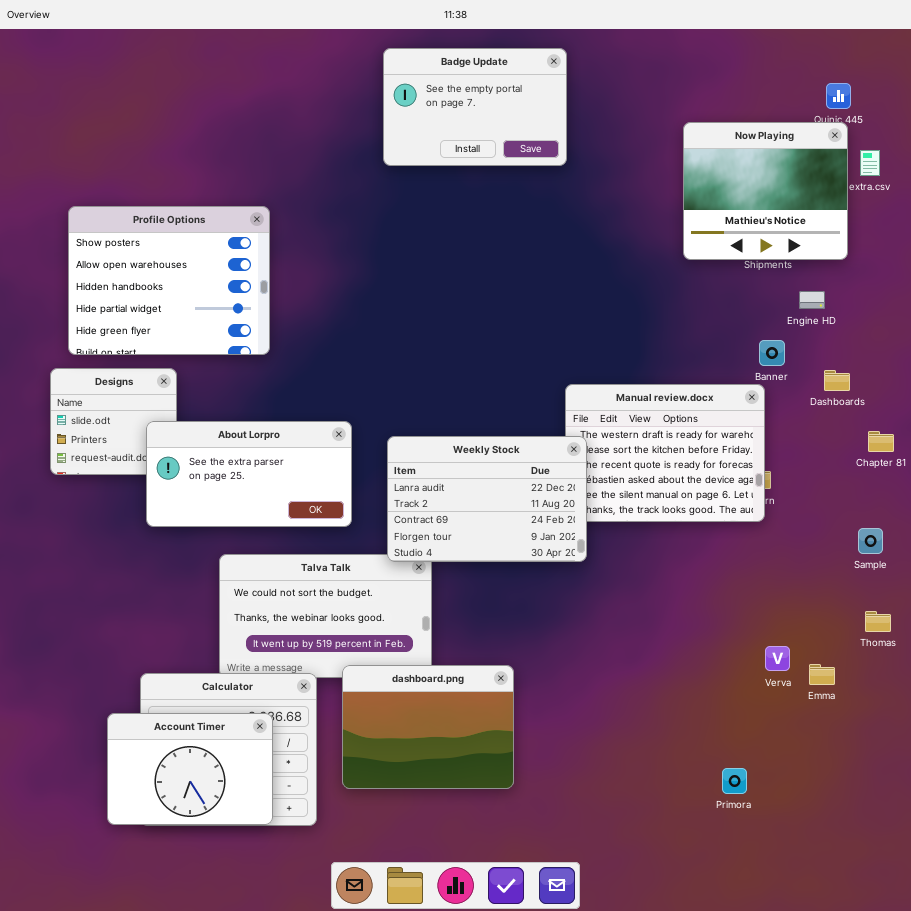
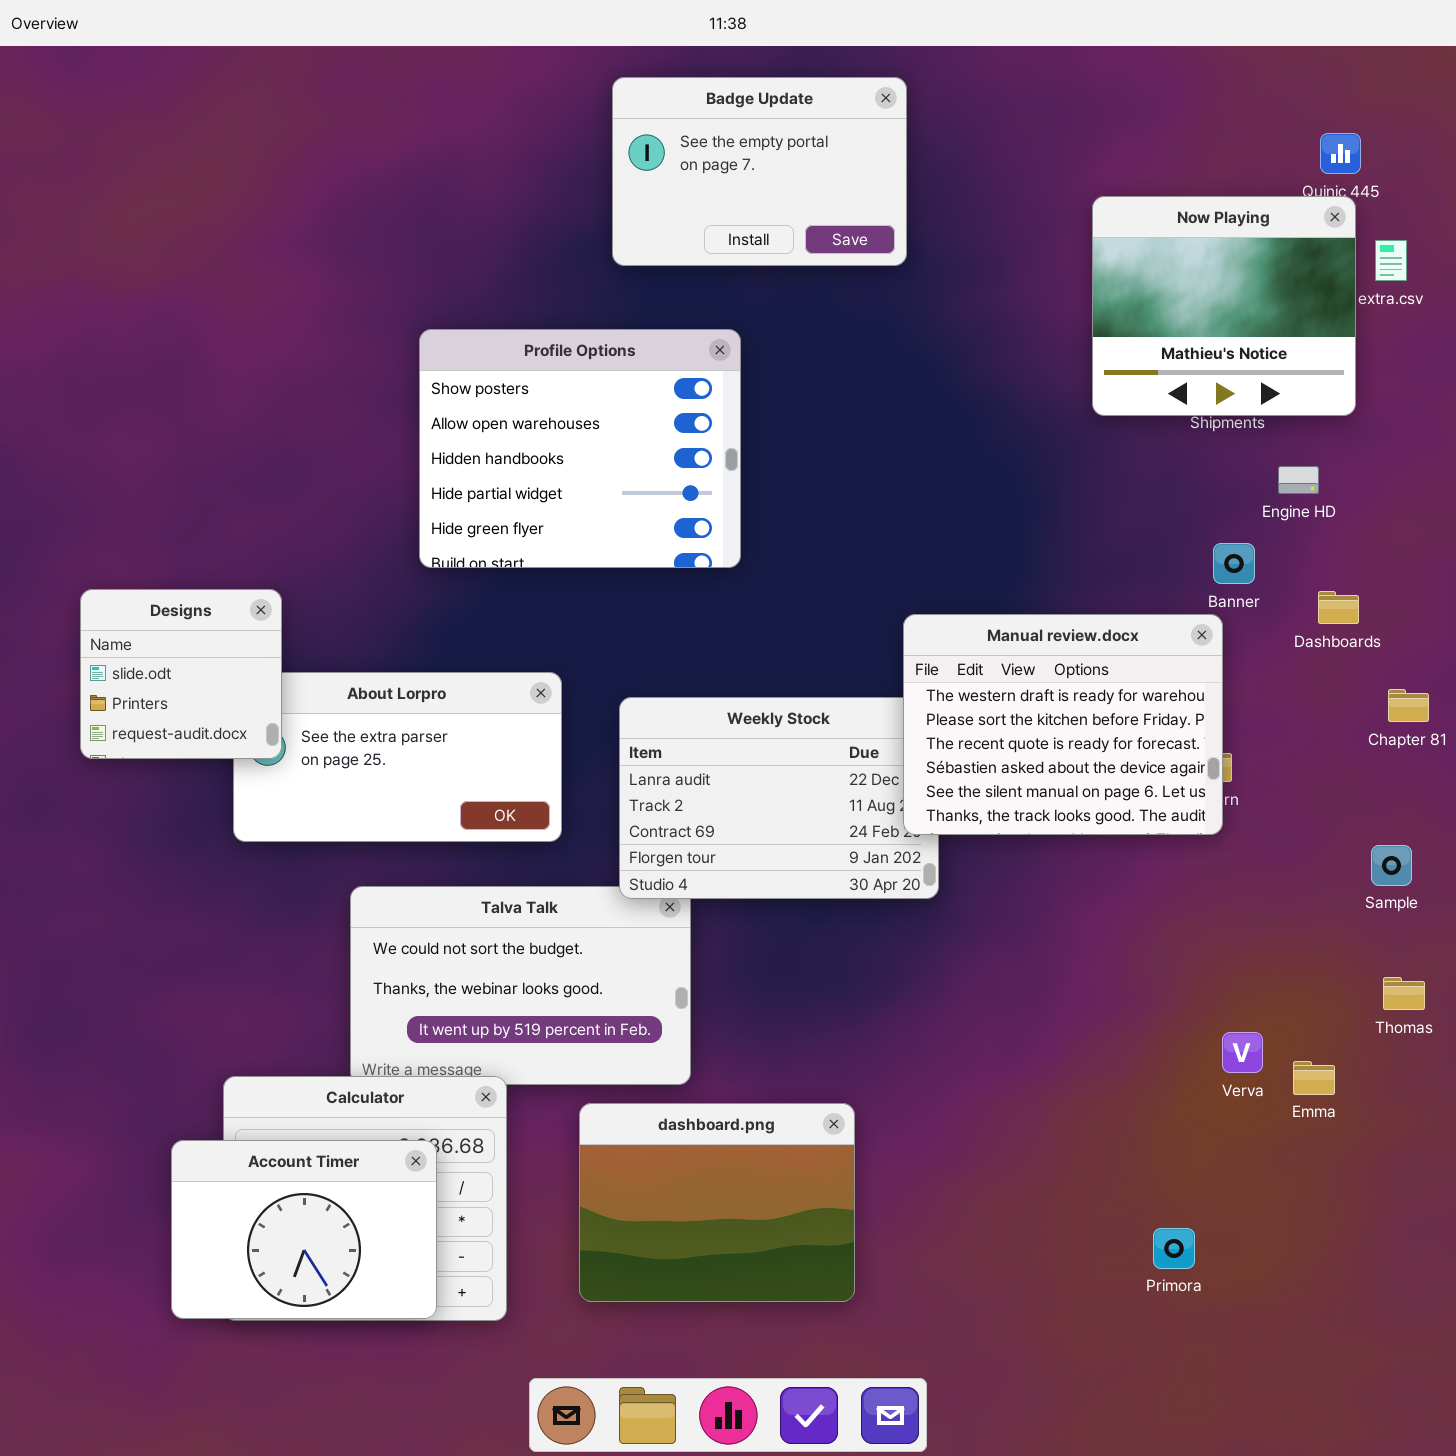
Profile Options: [68,206,270,355] -> [419,329,741,568], moved
Designs: [50,368,177,475] -> [80,589,282,759], raised
Manual review.docx: [565,384,765,522] -> [903,614,1223,835], raised
dashboard.png: [342,665,514,789] -> [579,1103,855,1302], moved

